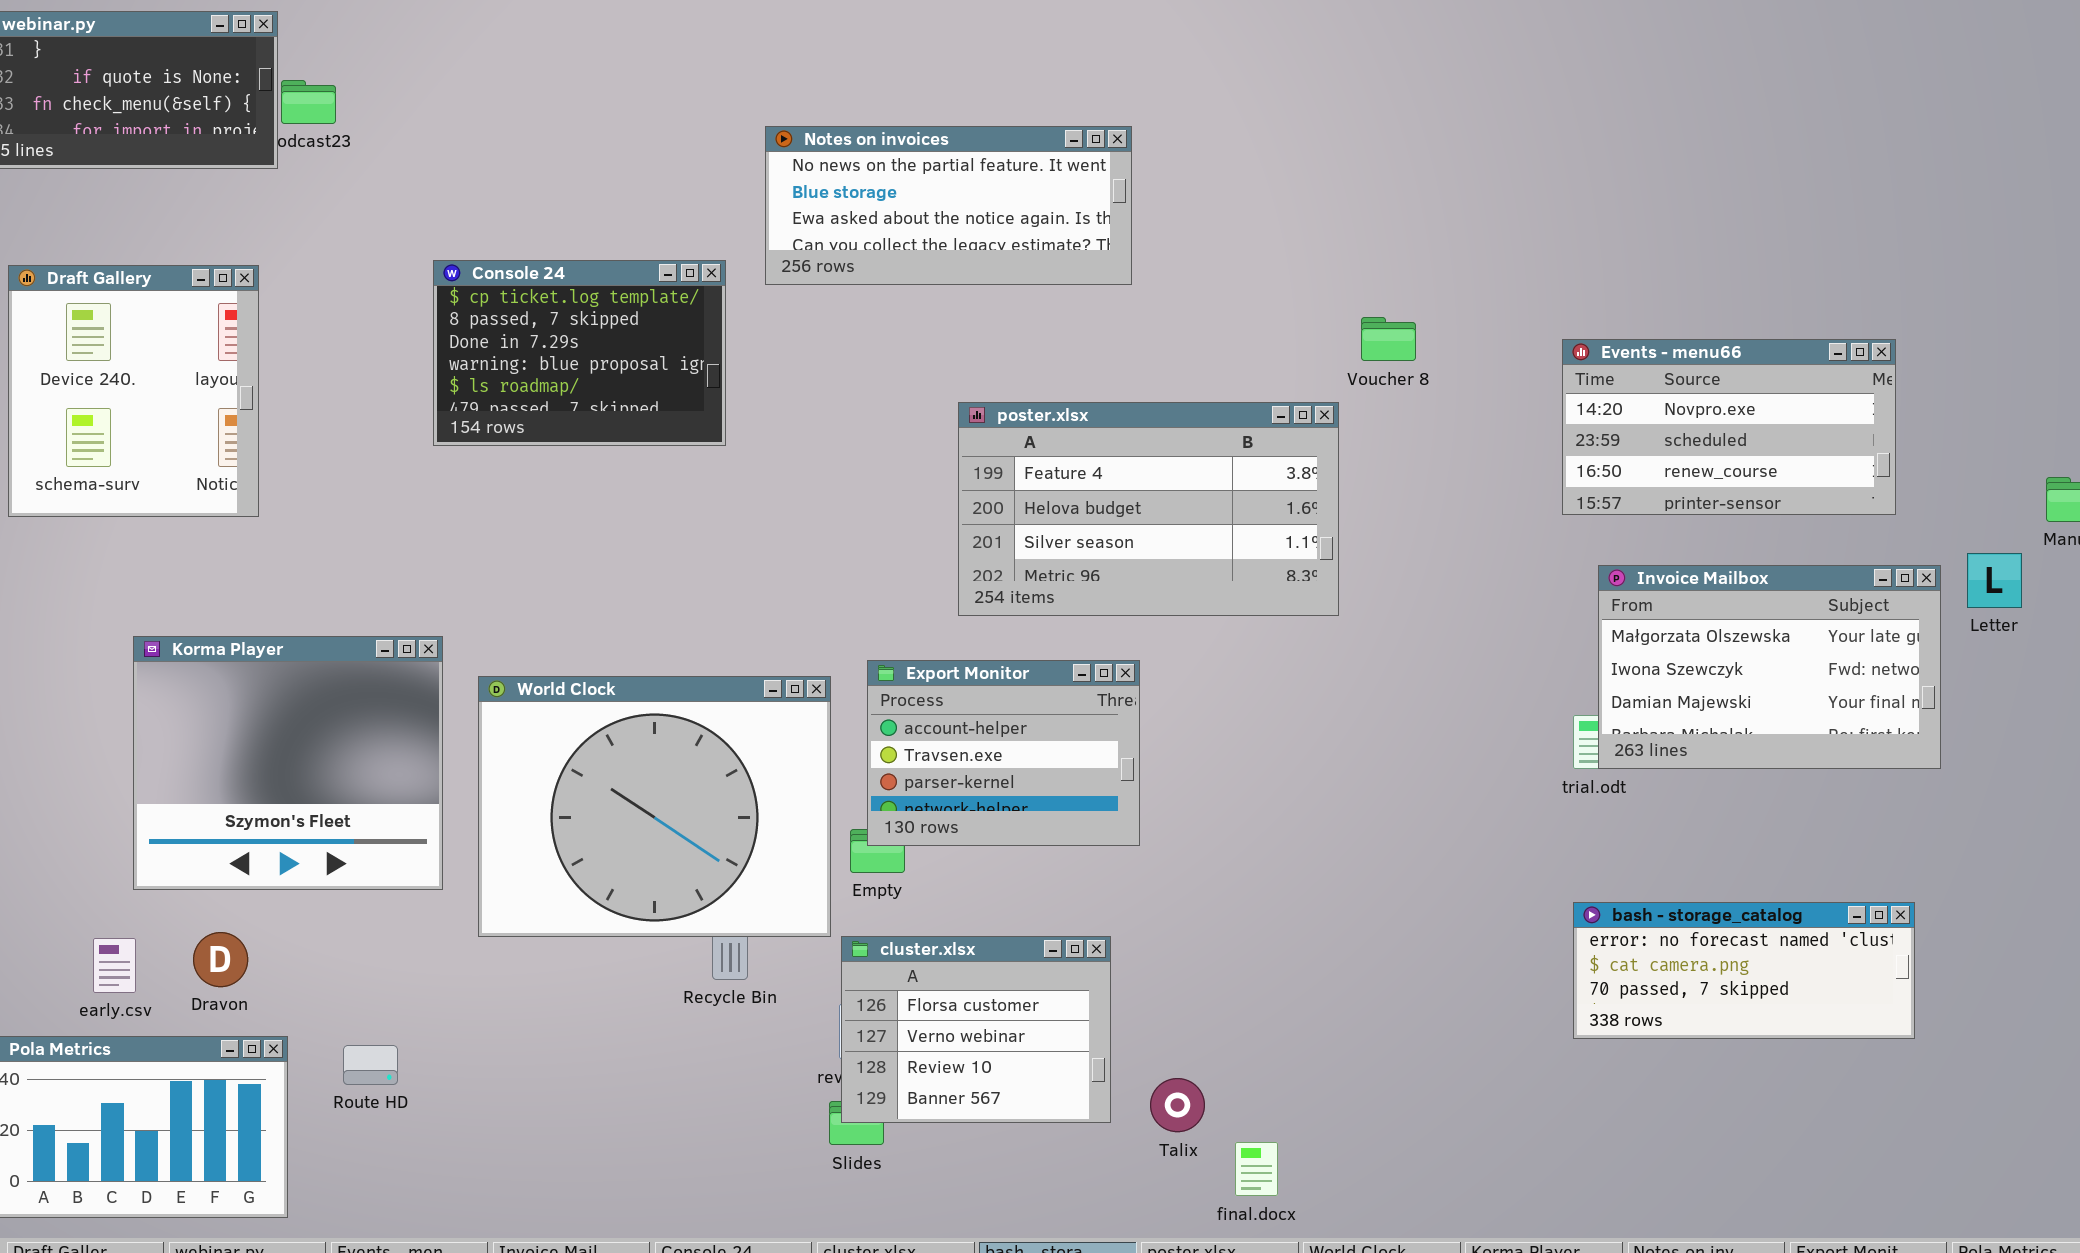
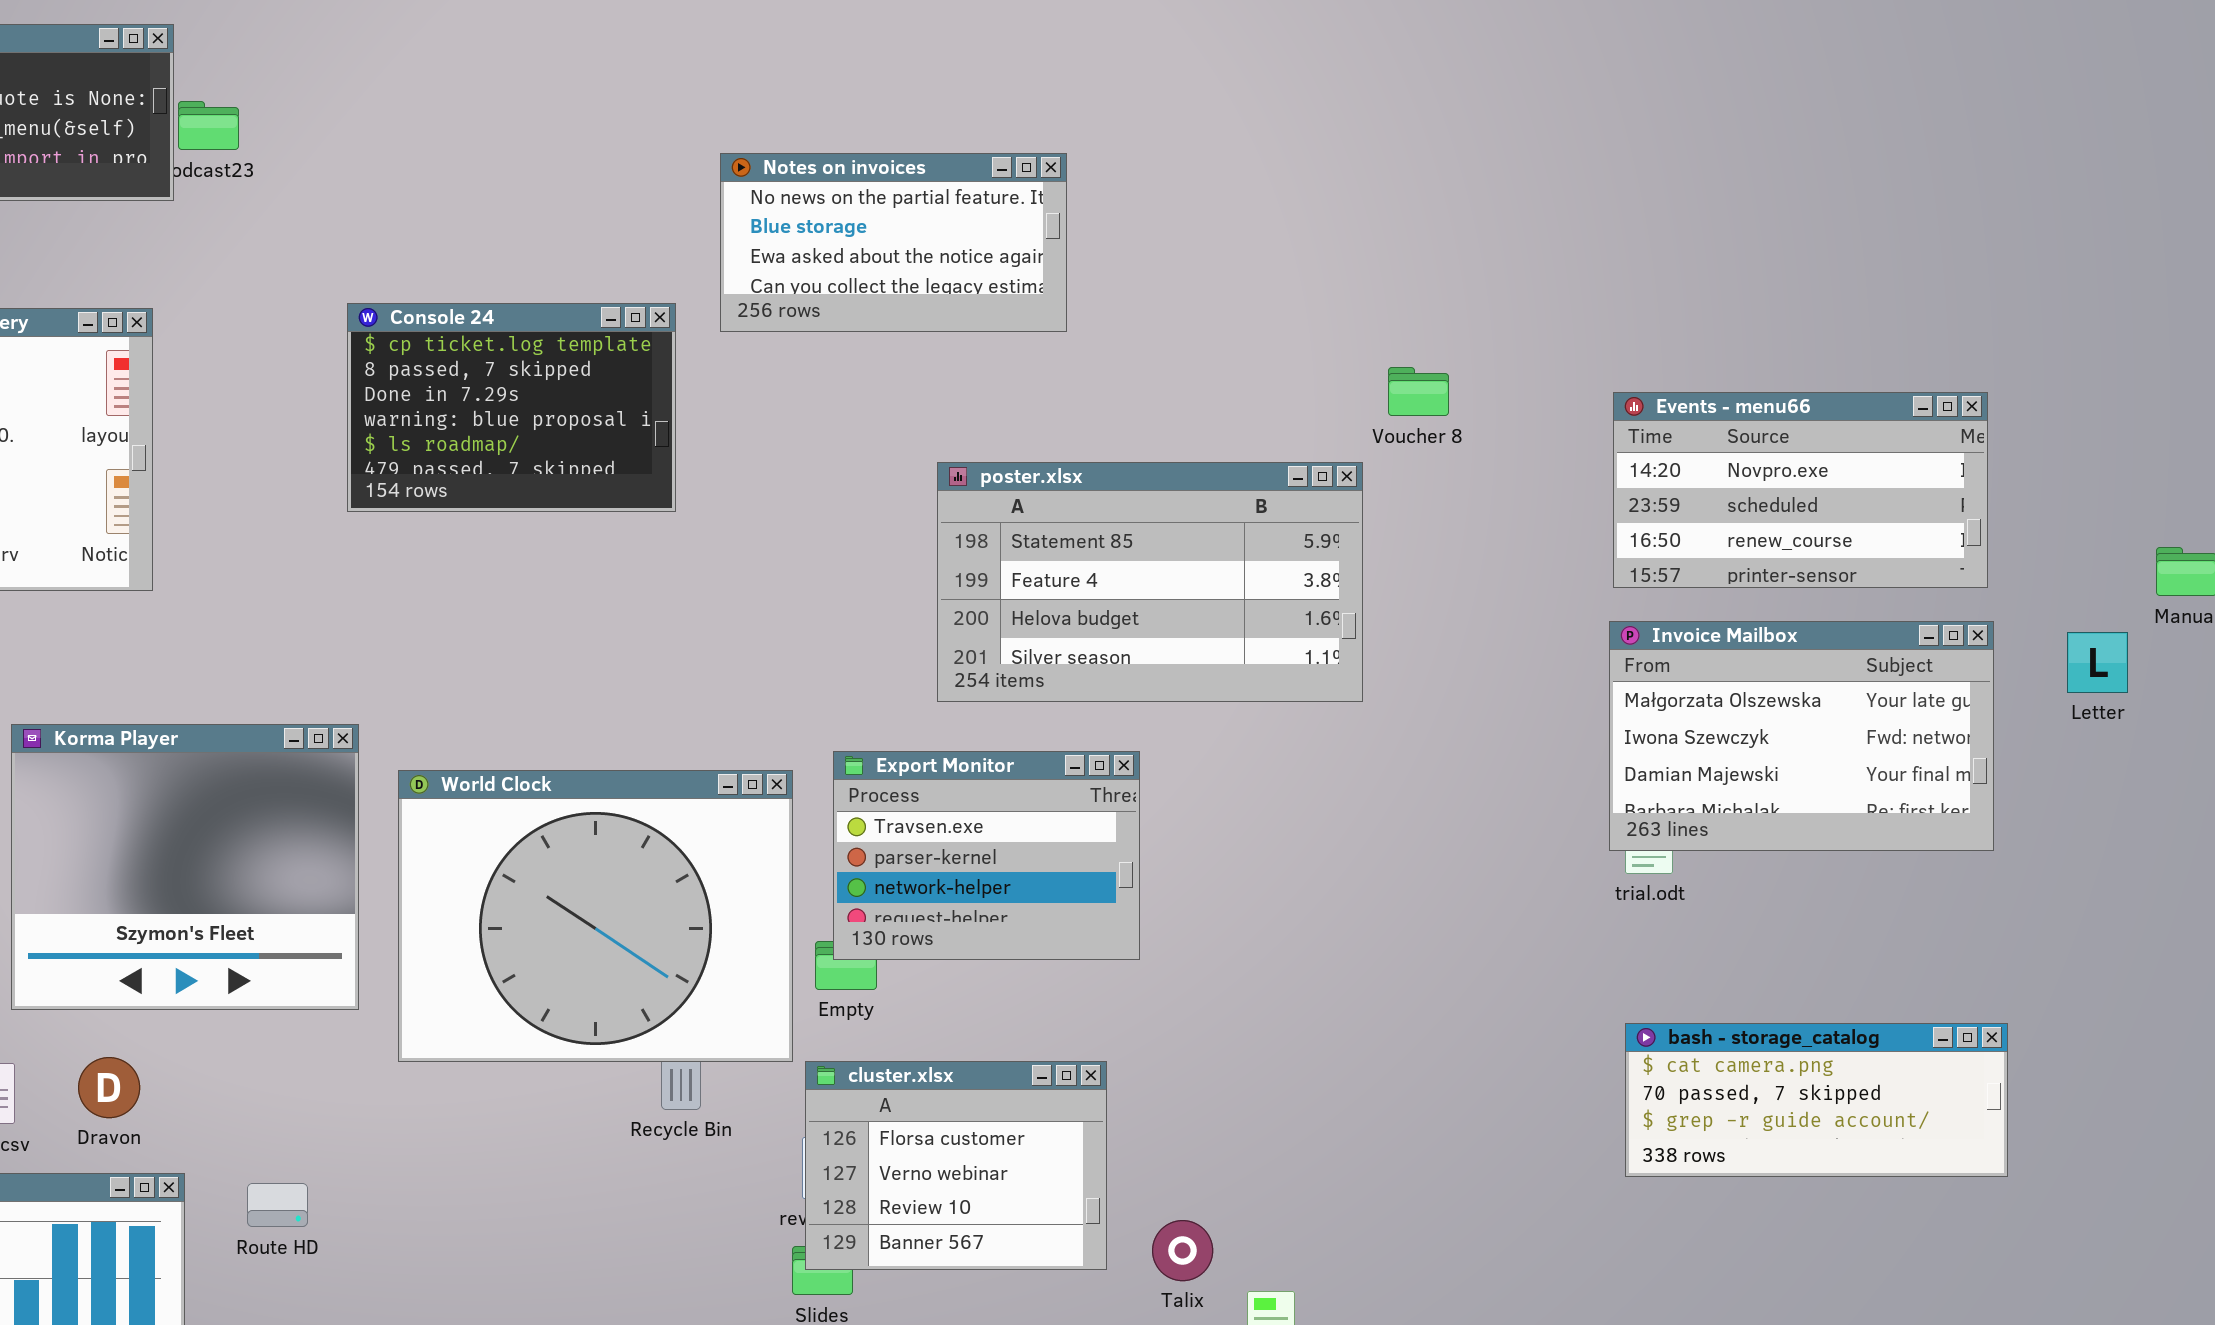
Notes on invoices: [765,126,1132,285] -> [720,153,1067,332], resized
poster.xlsx: [958,402,1339,616] -> [937,462,1363,702], scrolled up 1 row
Invoice Mailbox: [1598,565,1941,769] -> [1609,621,1994,851], moved
Export Monitor: [867,660,1140,846] -> [833,751,1140,960], scrolled down 1 row
bash - storage_catalog: [1573,902,1915,1039] -> [1625,1023,2008,1177], scrolled down 1 row

